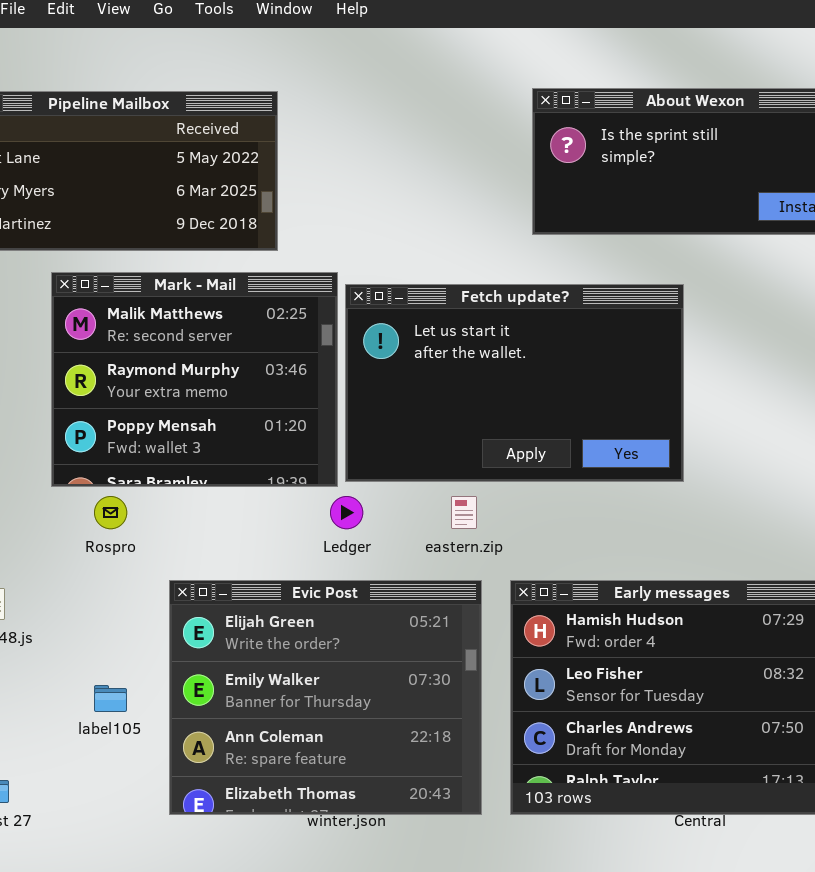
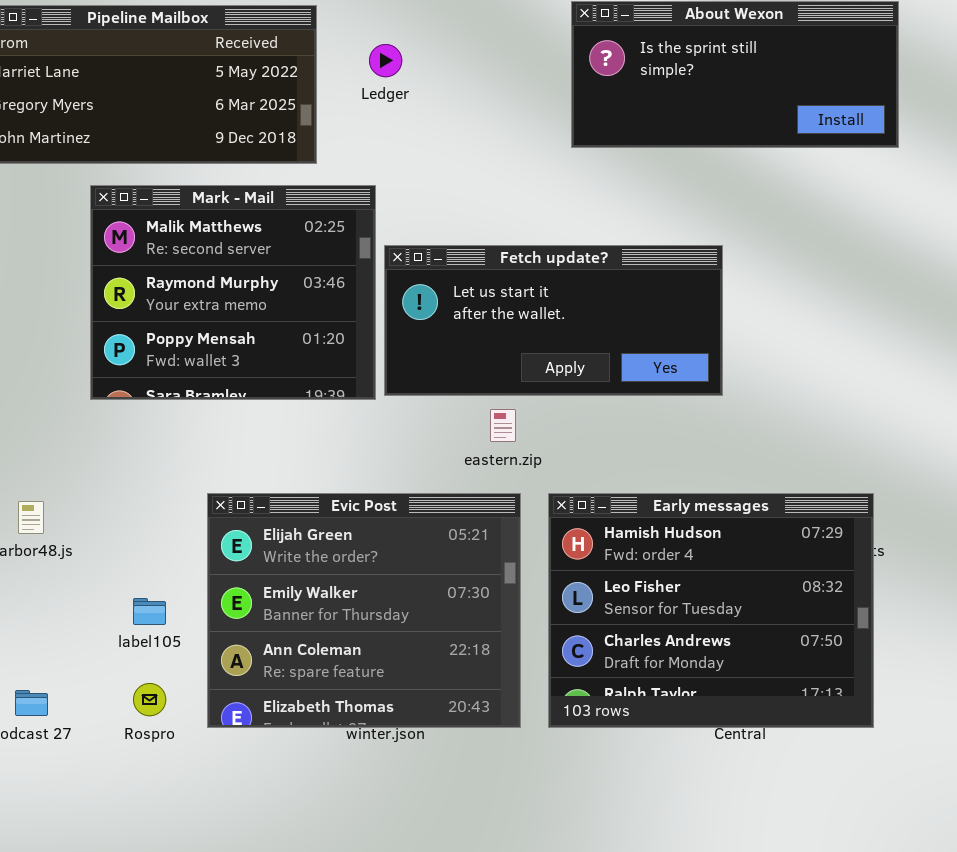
Fetch update?: [345,284,684,482] -> [384,245,723,396], resized
Rospro: [94,496,127,529] -> [133,683,166,716], moved
Ledger: [330,496,363,529] -> [369,44,402,77], moved

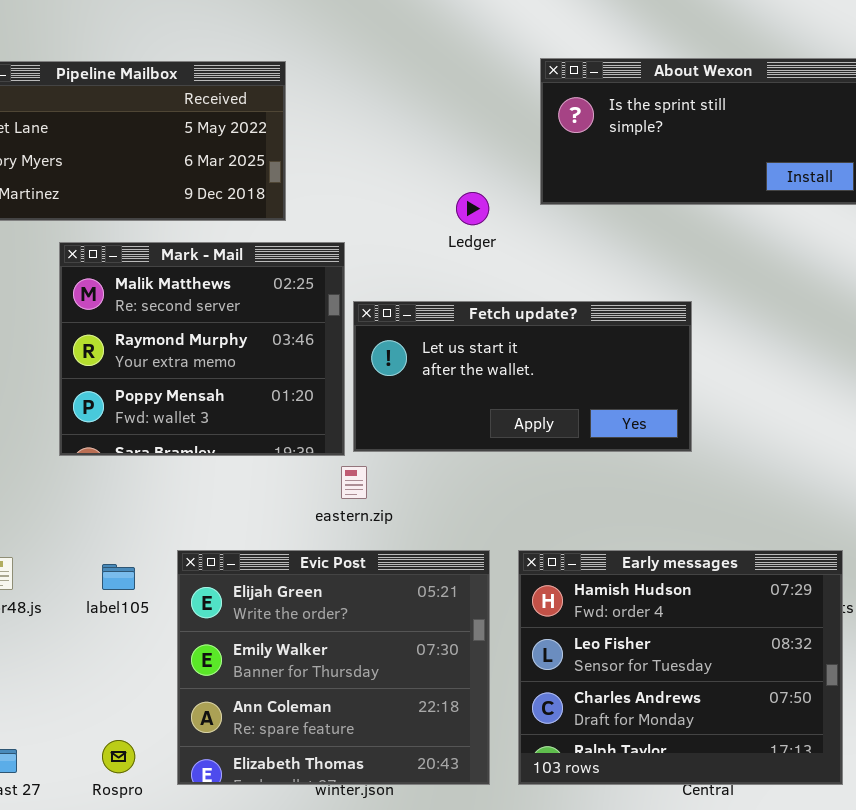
Ledger: [369,44,402,77] -> [456,192,489,225], moved
eastern.zip: [490,409,516,442] -> [341,466,367,499], moved
label105: [133,598,166,625] -> [102,564,135,590], moved

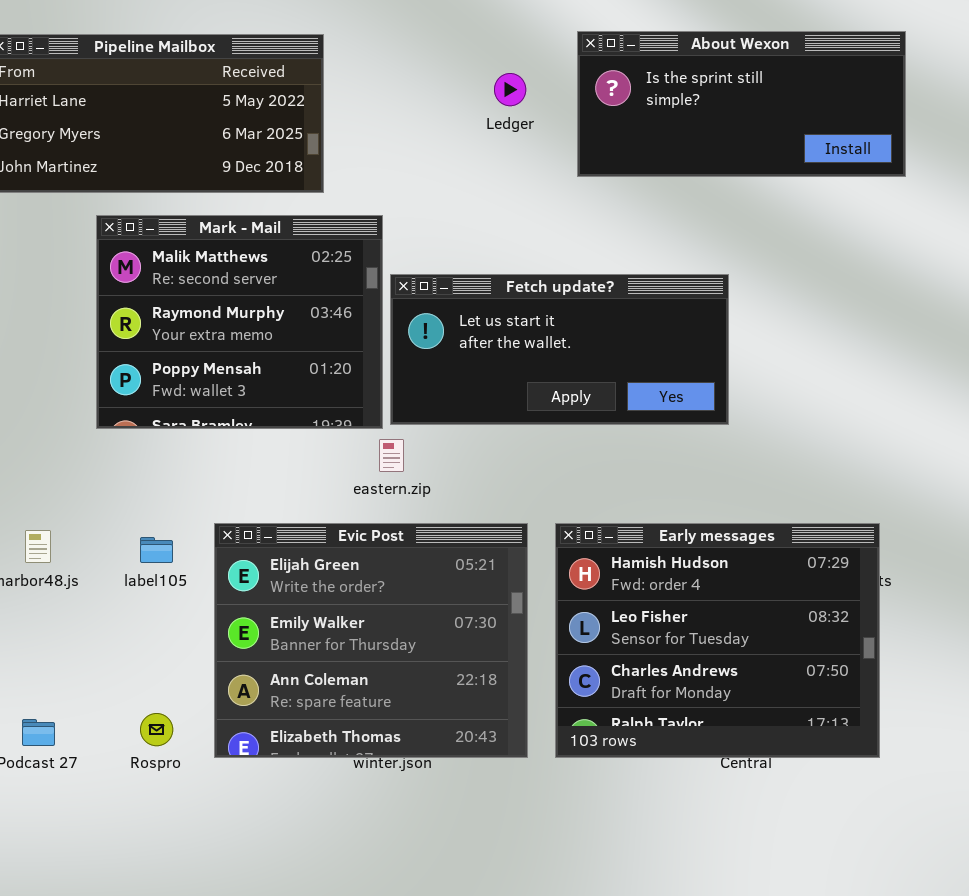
Ledger: [456,192,489,225] -> [494,73,526,106], moved

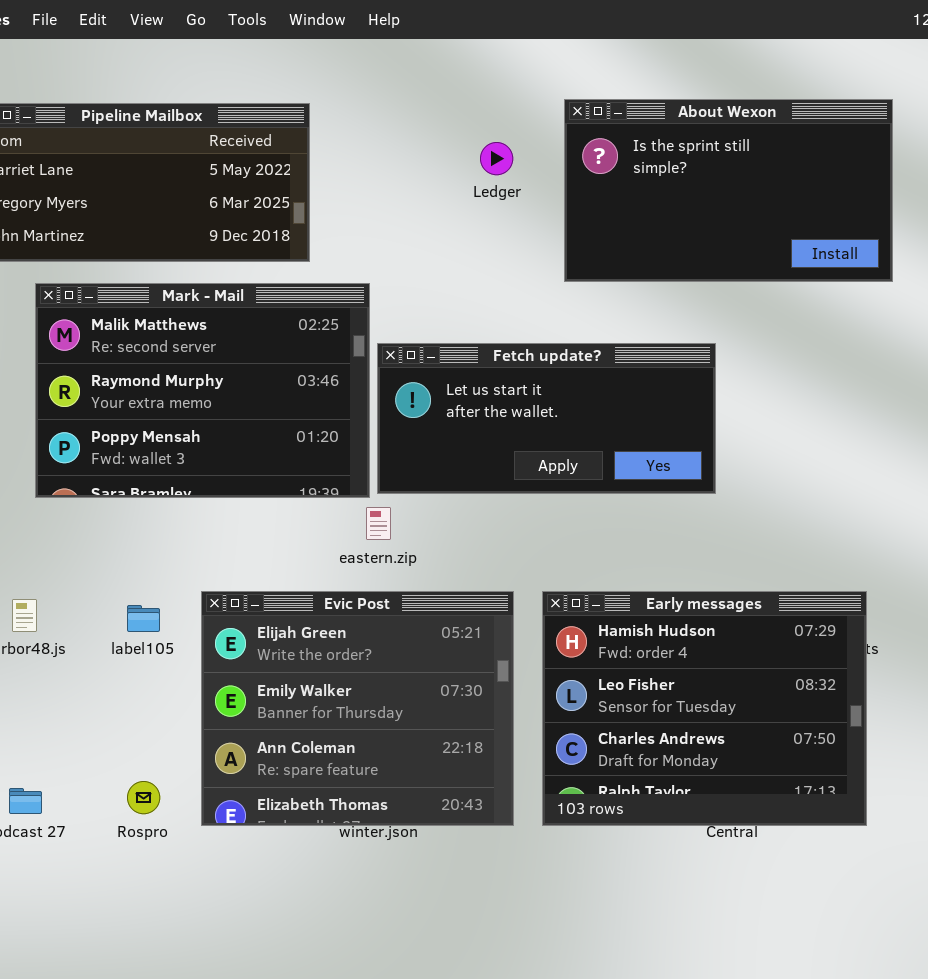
About Wexon: [577,31,906,177] -> [564,99,893,282], resized
Mark - Mail: [96,215,383,429] -> [35,283,370,498], resized

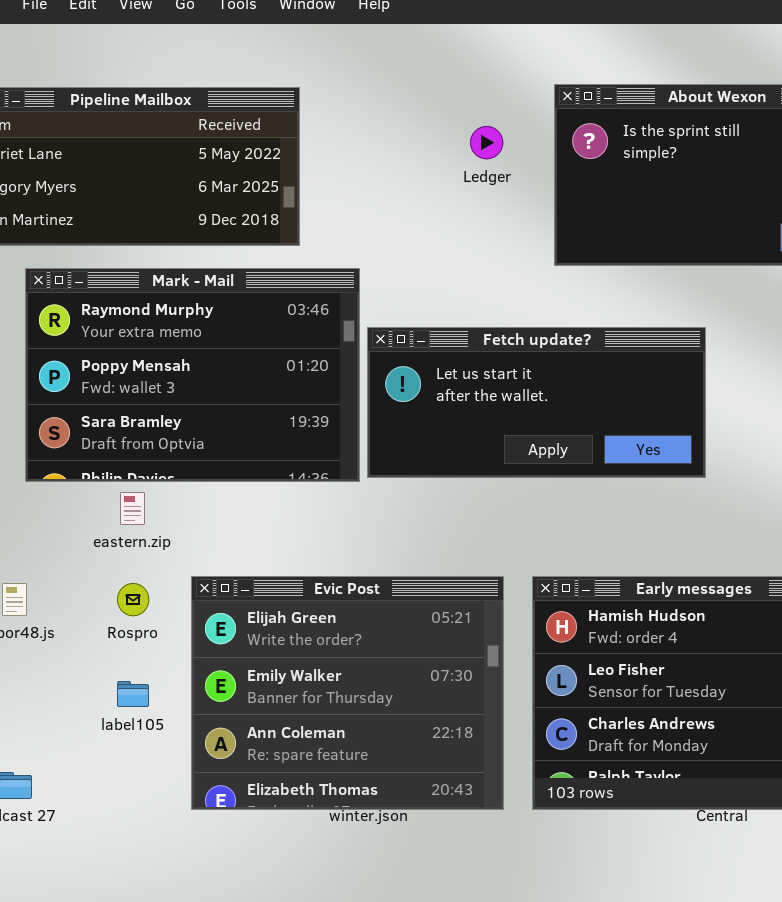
Mark - Mail: [35,283,370,498] -> [25,268,360,482], scrolled down 1 row
eastern.zip: [366,507,391,540] -> [120,492,145,525], moved
label105: [127,605,160,632] -> [117,681,149,707], moved
Rospro: [127,781,160,814] -> [117,583,149,616], moved

